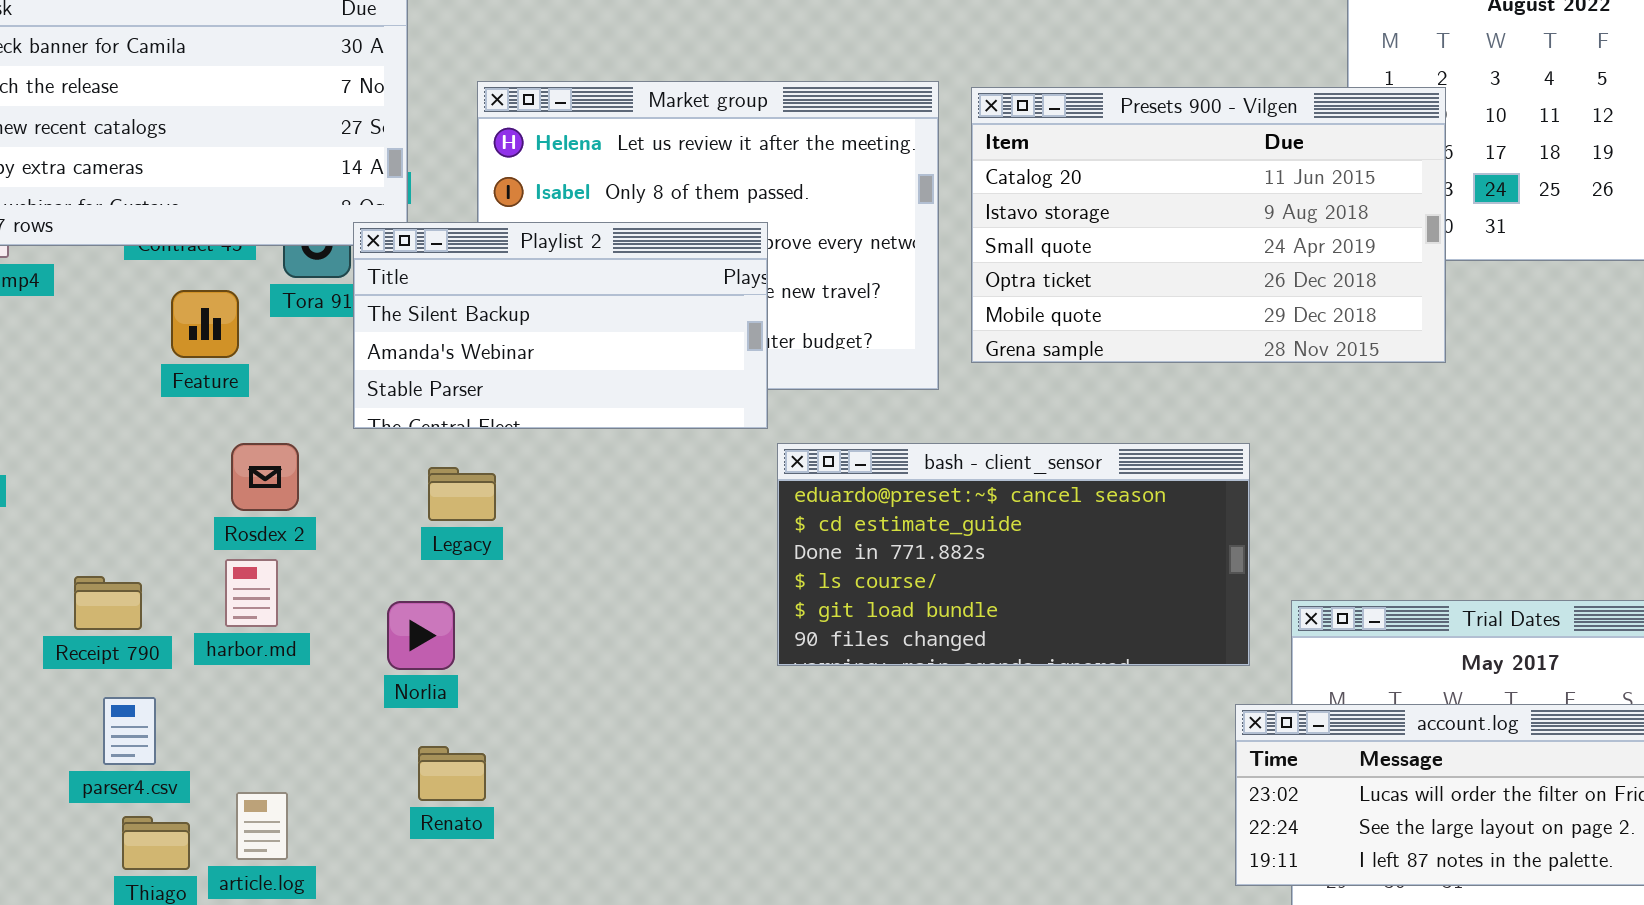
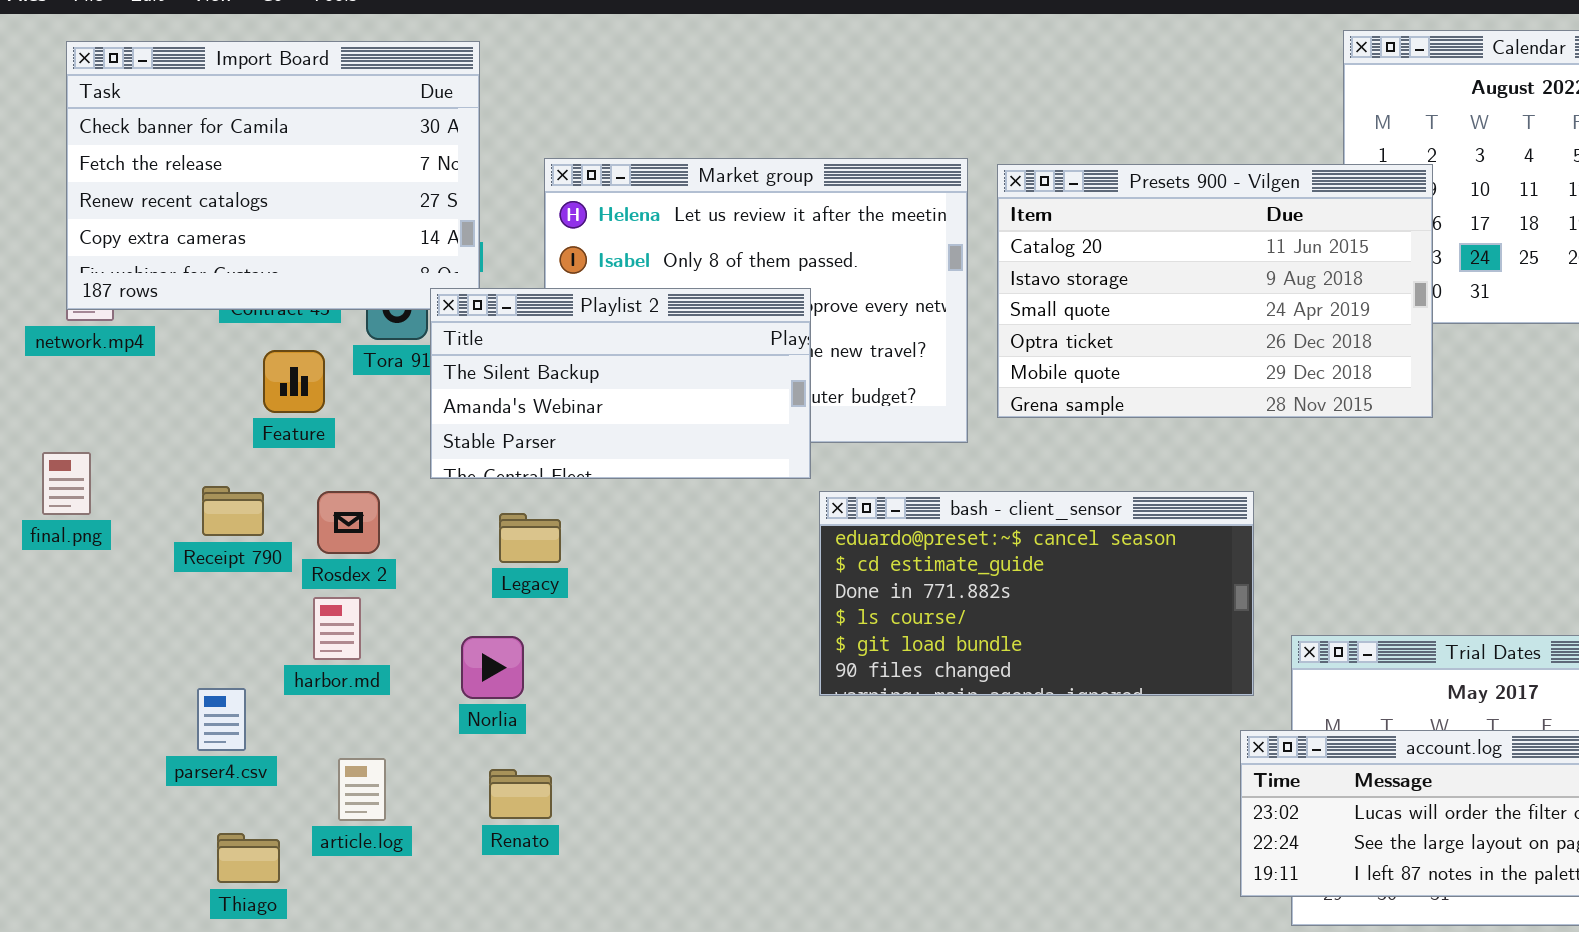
Receipt 790: [74,576,142,630] -> [202,486,264,536], moved
parser4.csv: [103,697,156,765] -> [197,688,246,751], moved
article.log: [236,792,288,860] -> [338,758,386,821], moved

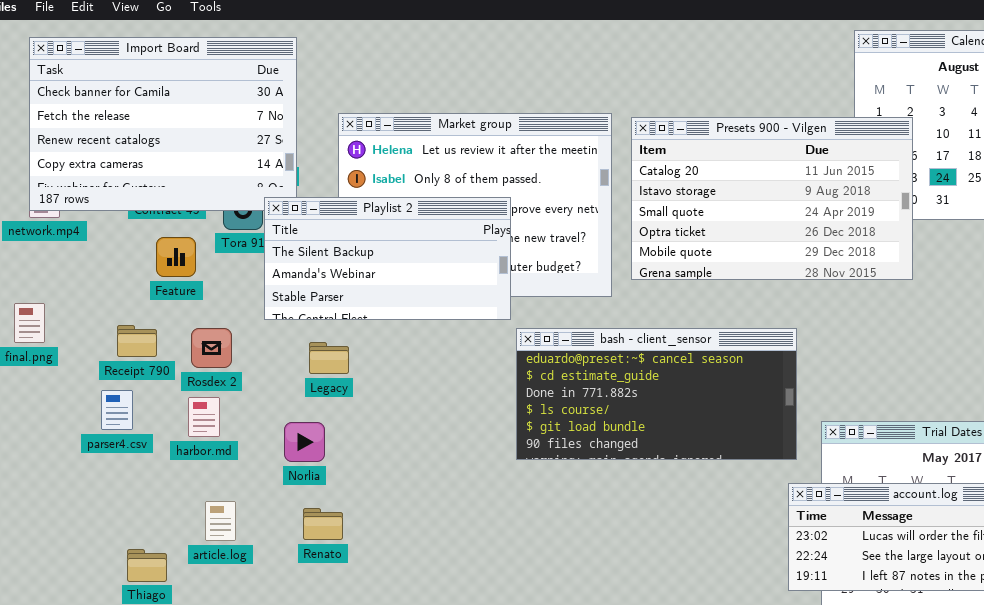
parser4.csv: [197,688,246,751] -> [101,390,133,430], moved

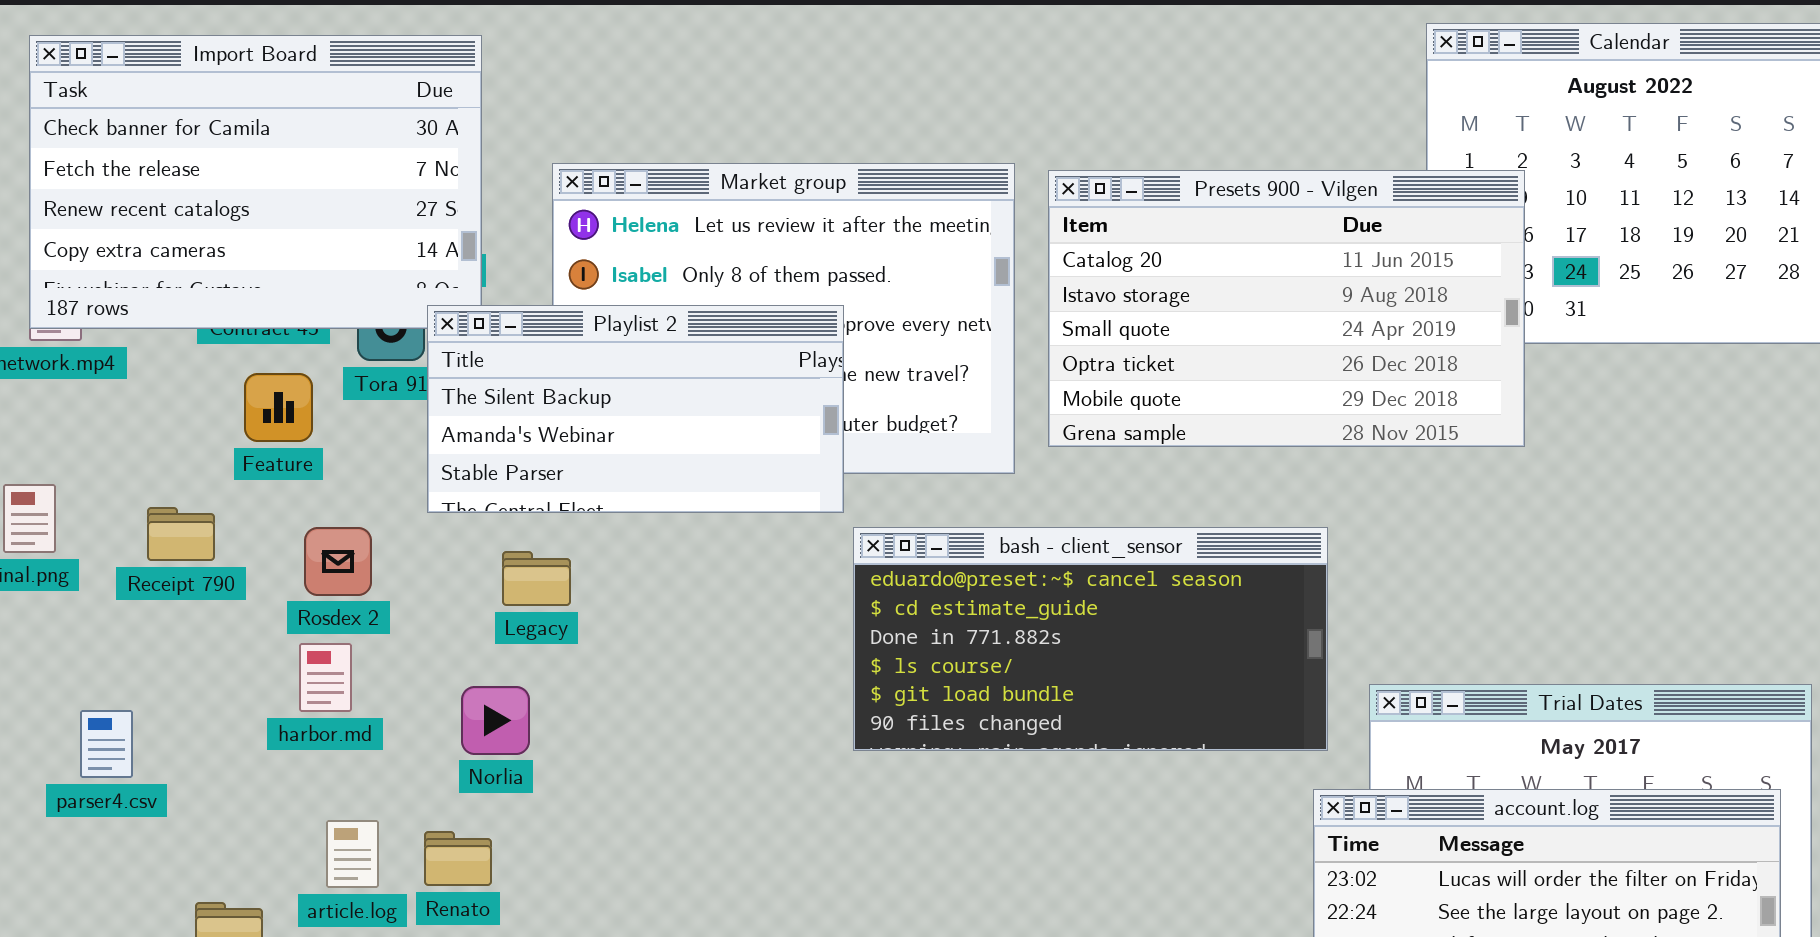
Receipt 790: [117,325,157,357] -> [147,507,215,561], moved
parser4.csv: [101,390,133,430] -> [80,710,133,778], moved
Renato: [303,508,343,540] -> [424,831,492,886], moved

